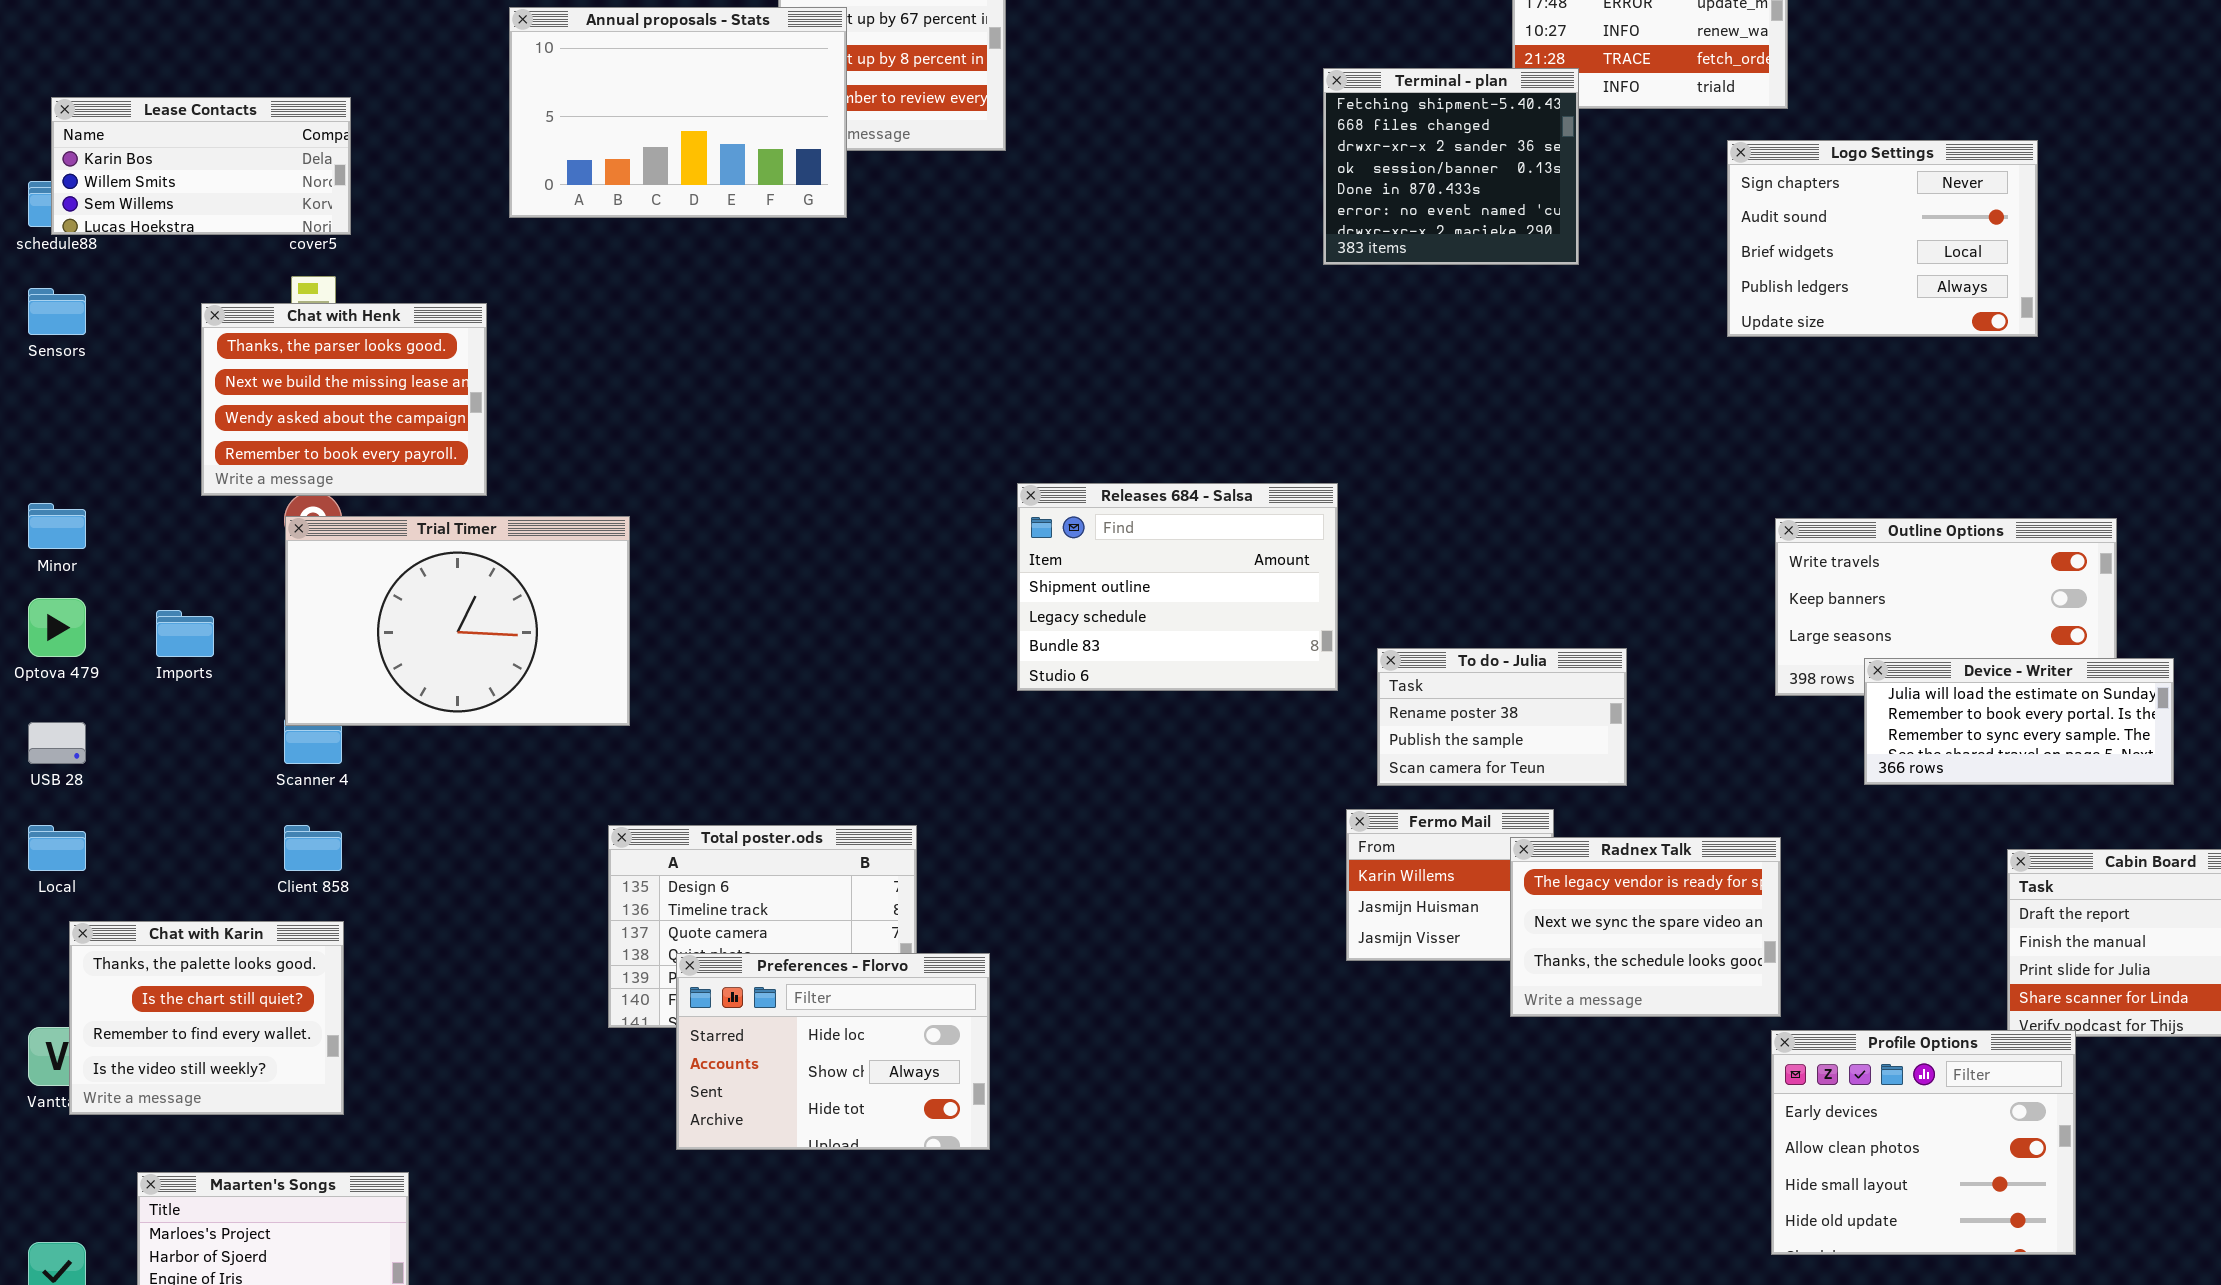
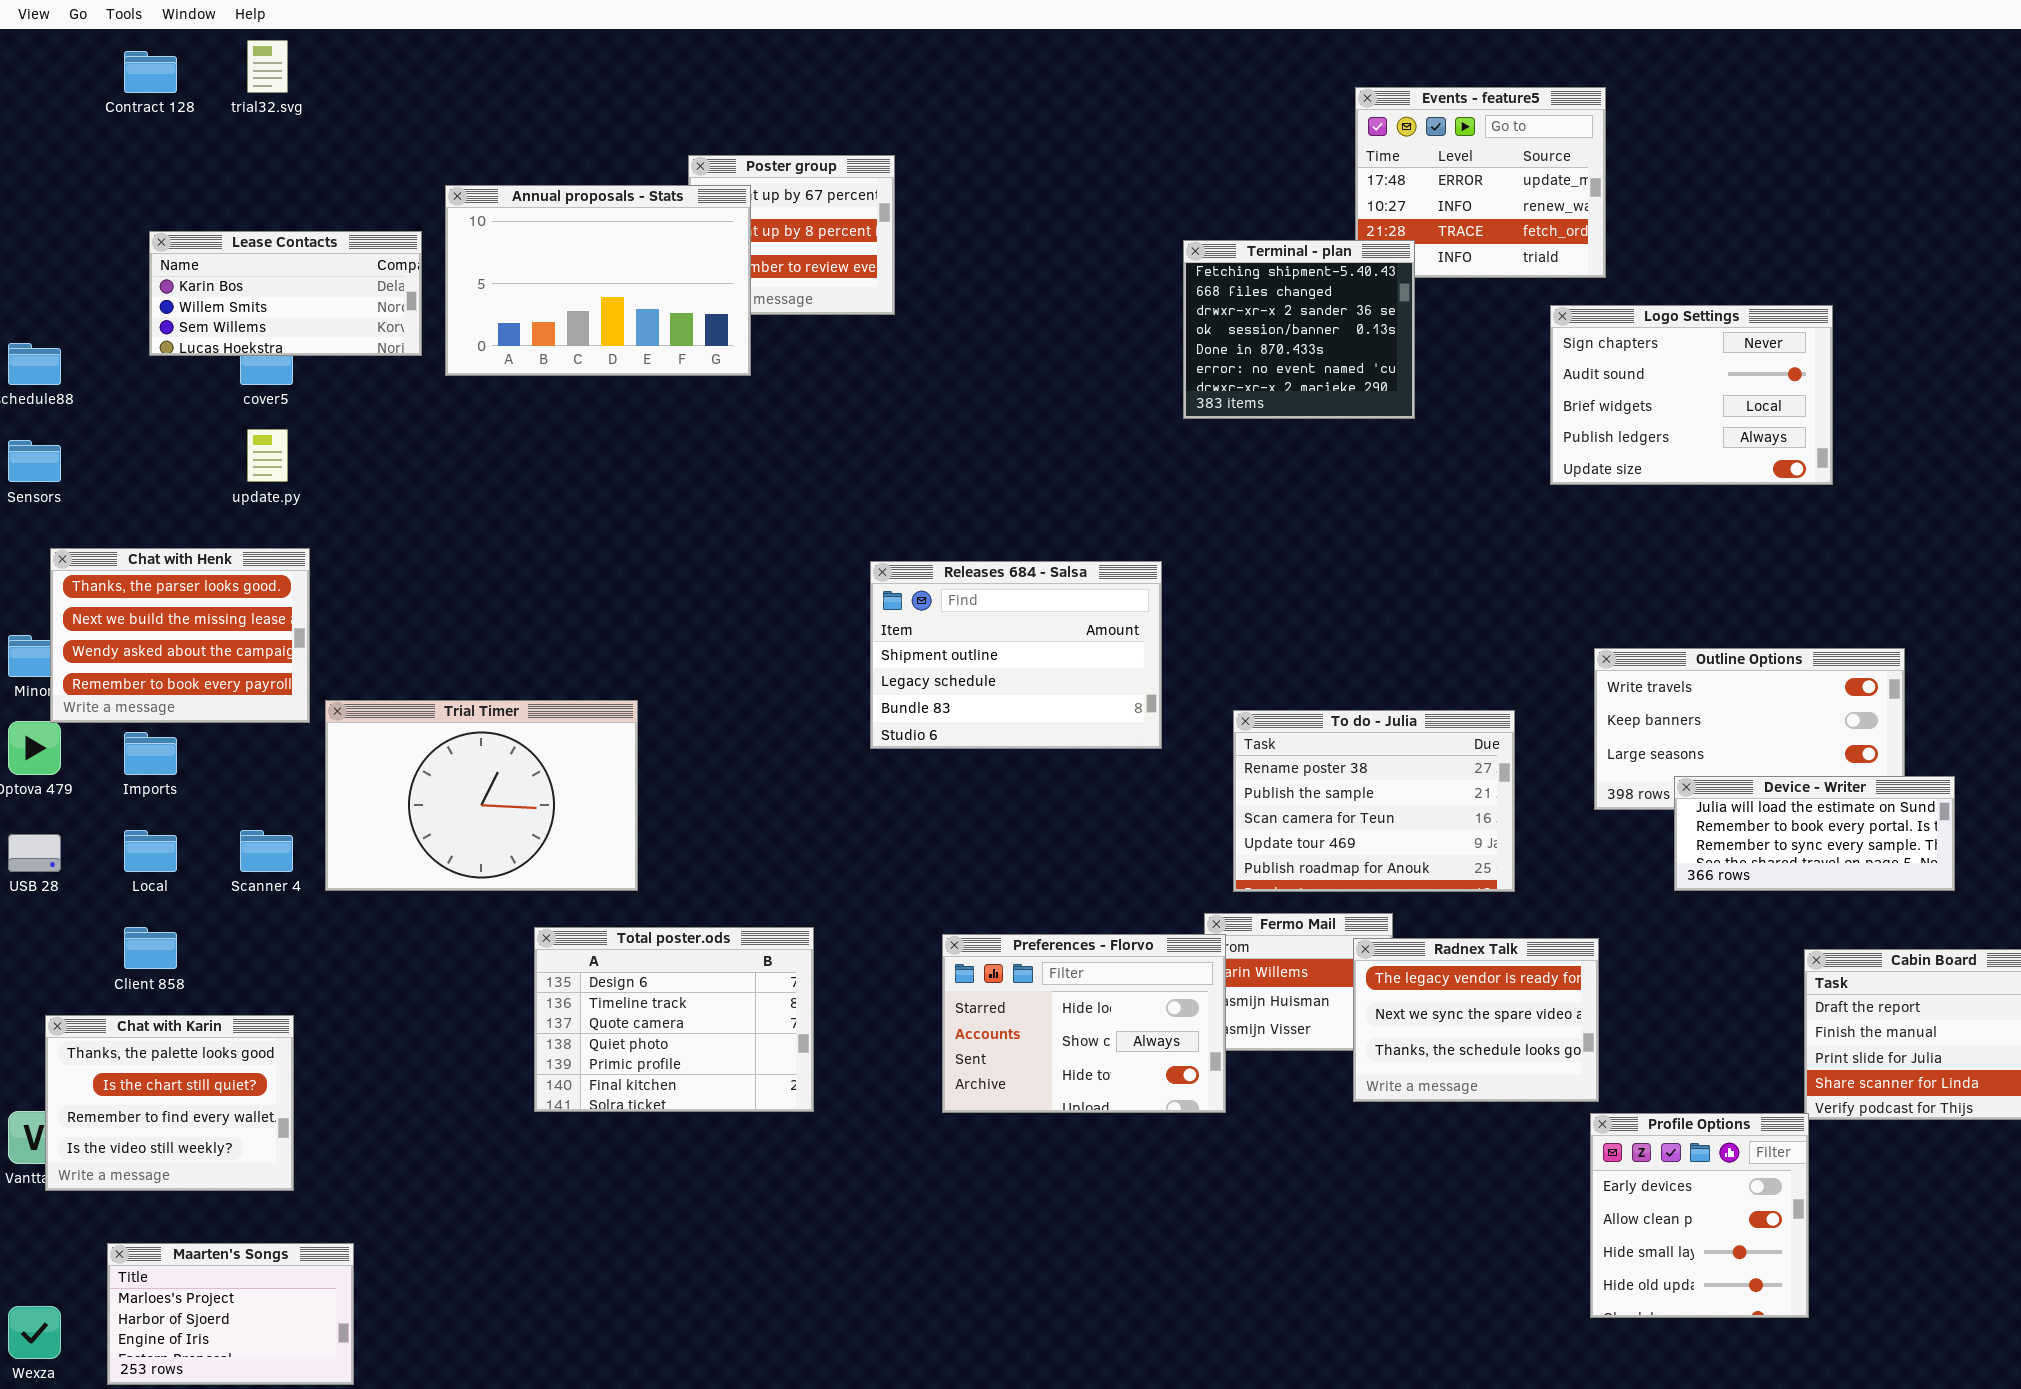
Lease Contacts: [51,97,351,235] -> [149,231,422,356], moved
Chat with Henk: [201,303,487,496] -> [50,548,310,723], moved
Releases 684 - Salsa: [1017,483,1338,691] -> [870,561,1162,749], moved
Trial Timer: [285,516,630,726] -> [325,700,638,891], moved
To do - Julia: [1377,648,1627,786] -> [1233,710,1515,892], resized
Local: [28,825,86,871] -> [124,830,177,872], moved
Client 858: [284,825,342,871] -> [124,927,177,969], moved
Preferences - Florvo: [676,953,990,1150] -> [942,934,1226,1113], moved
Profile Options: [1771,1030,2076,1255] -> [1590,1113,1809,1318], resized

